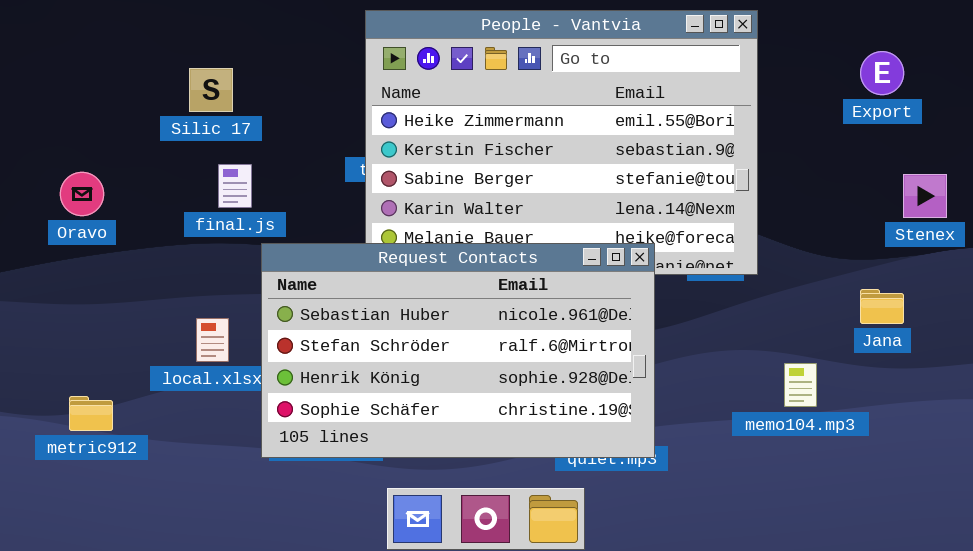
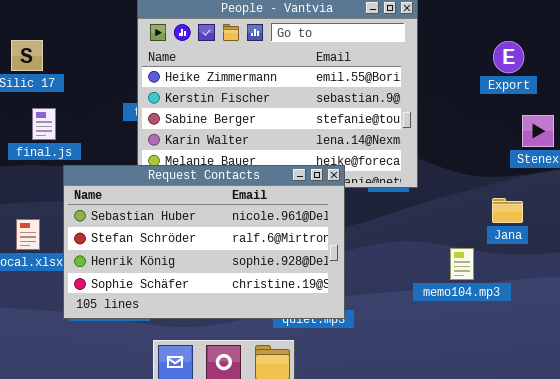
Export: [860,51,904,95] -> [493,41,524,73], moved
memo104.mp3: [784,363,817,407] -> [450,248,474,280], moved

